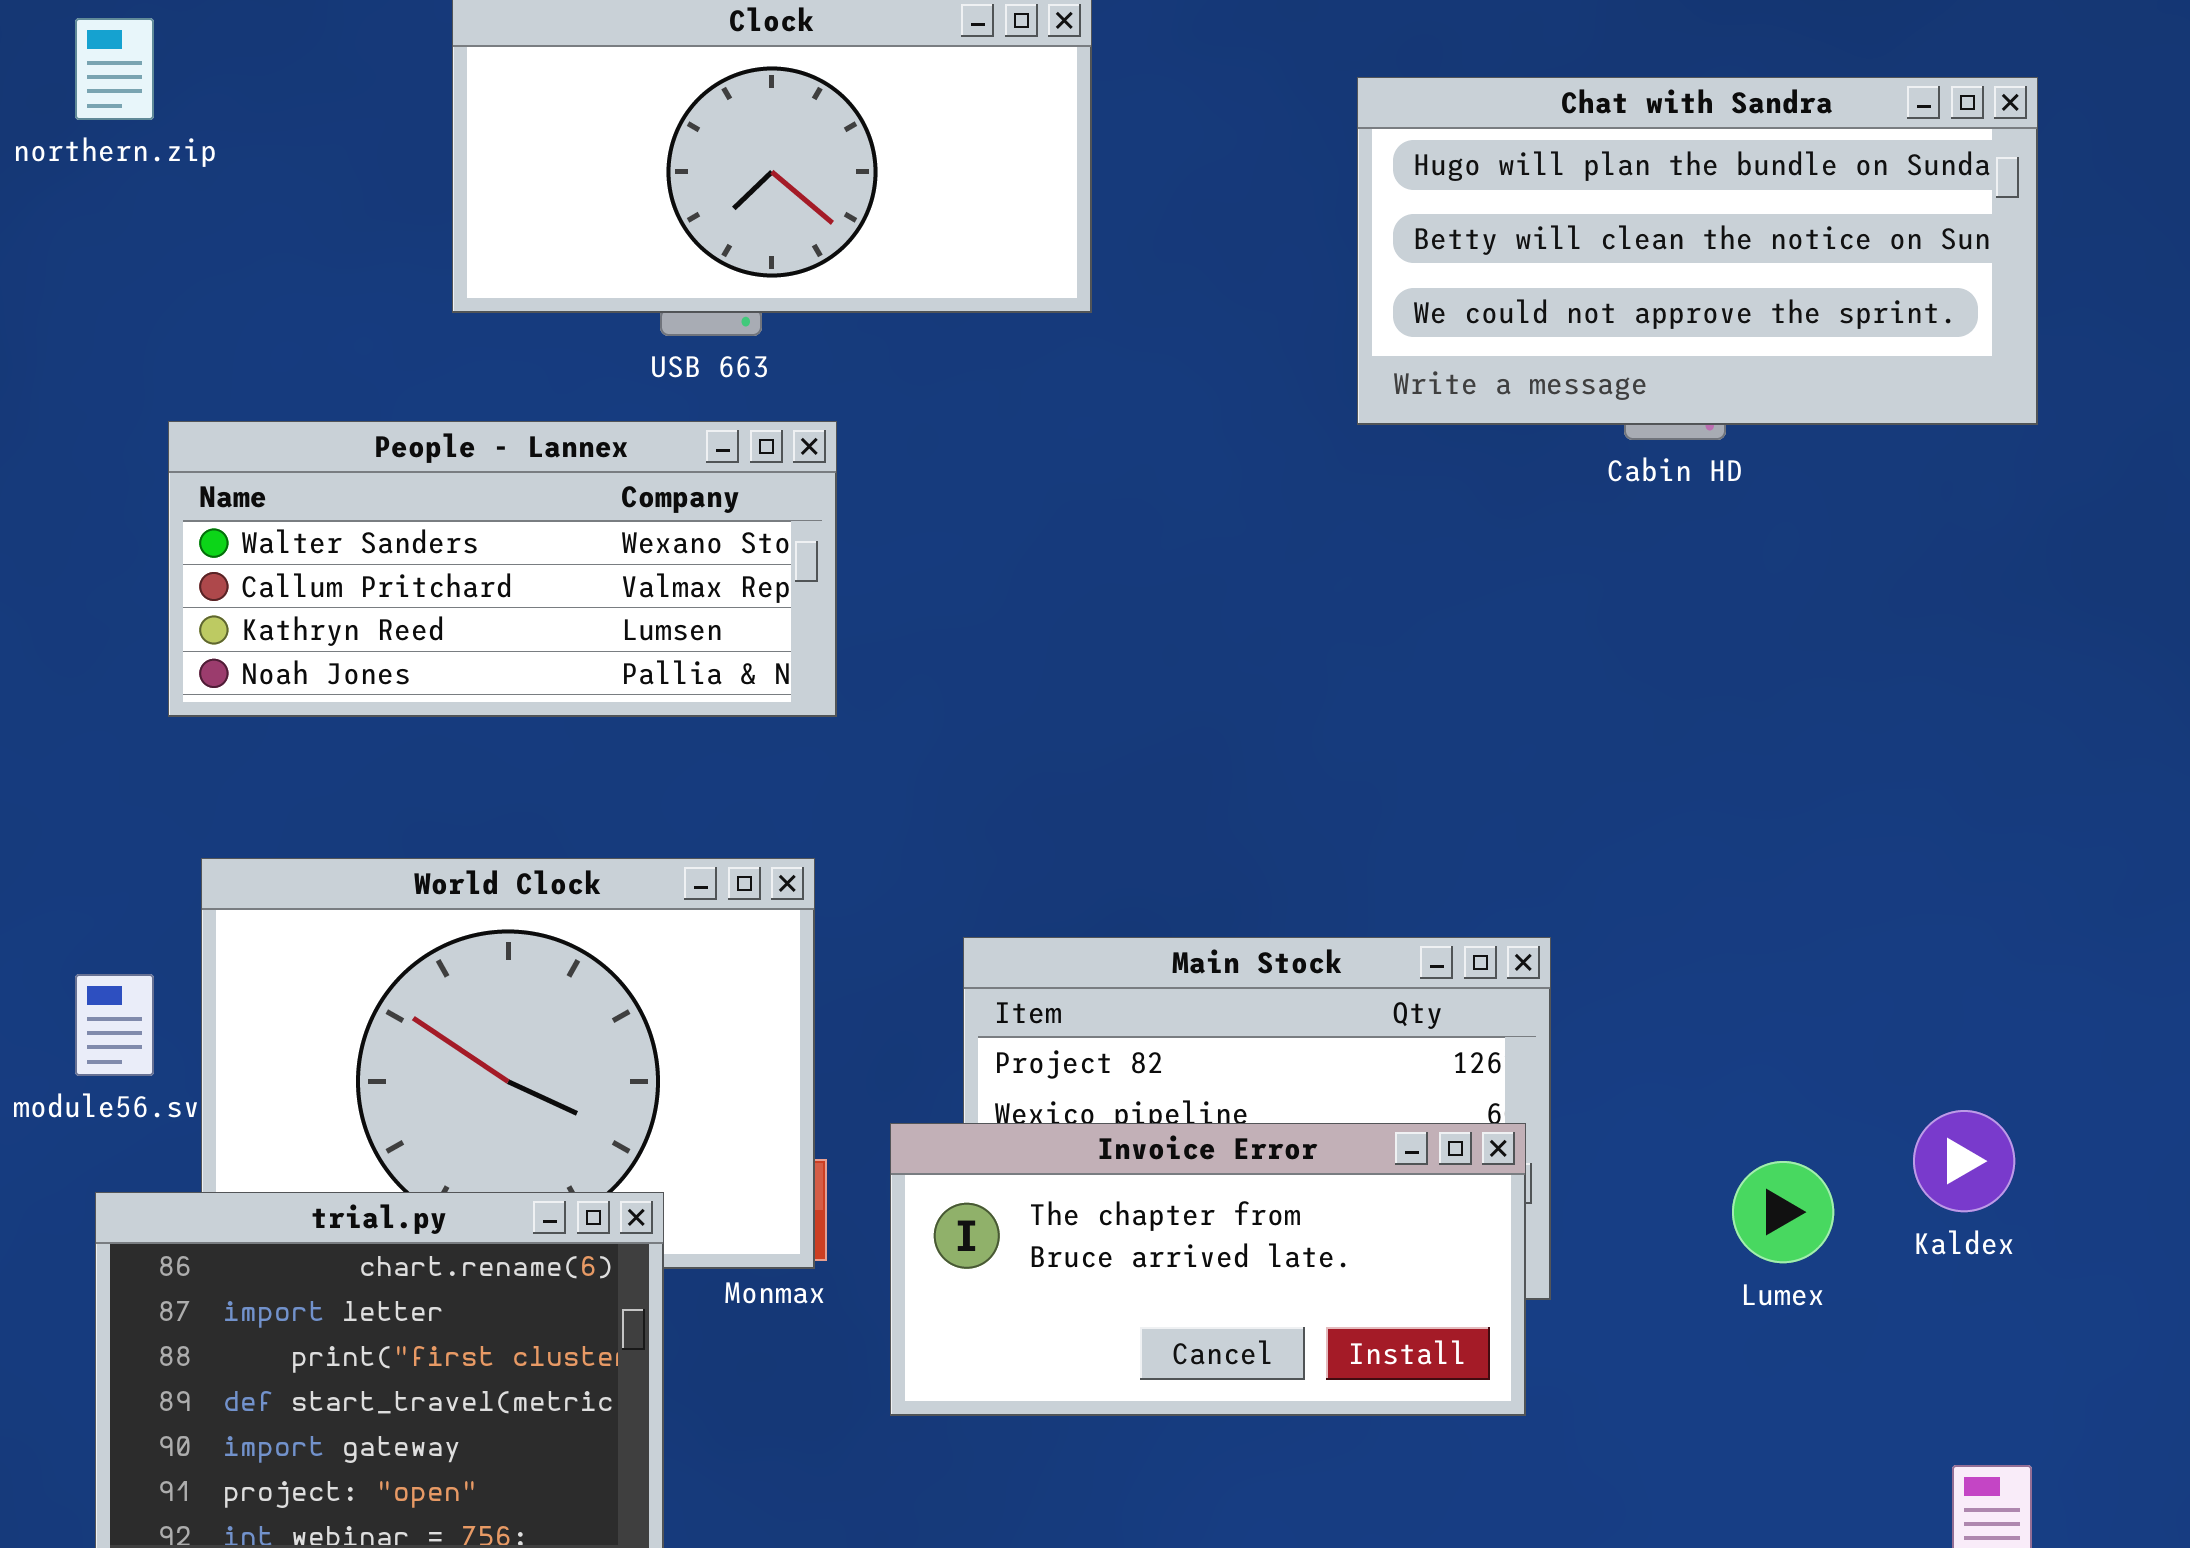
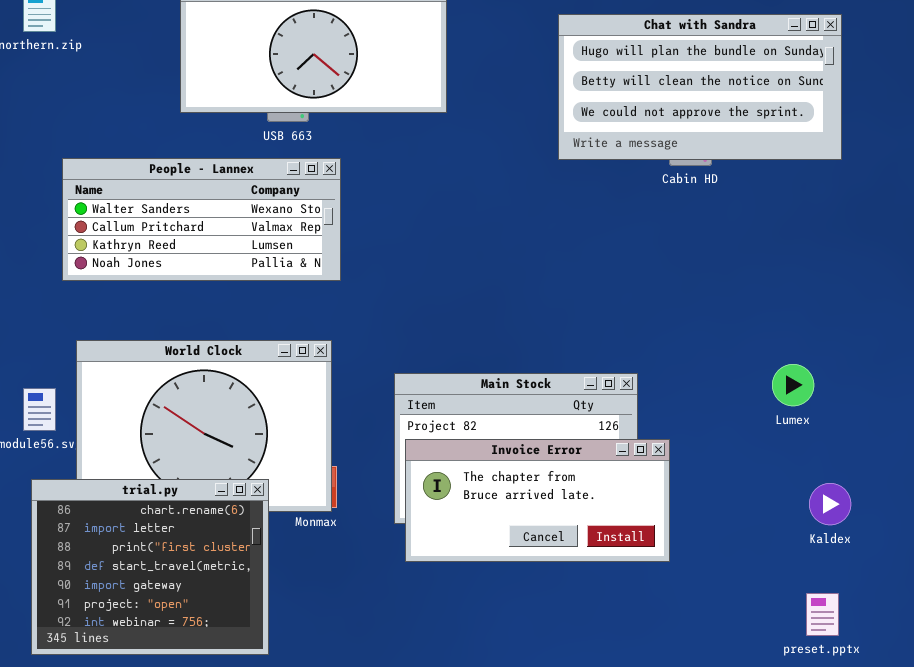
Kaldex: [1913,1110,2015,1212] -> [809,483,851,525], moved
Invoice Error: [890,1123,1526,1416] -> [405,439,670,562], moved
Lumex: [1732,1161,1834,1263] -> [772,364,814,406], moved

